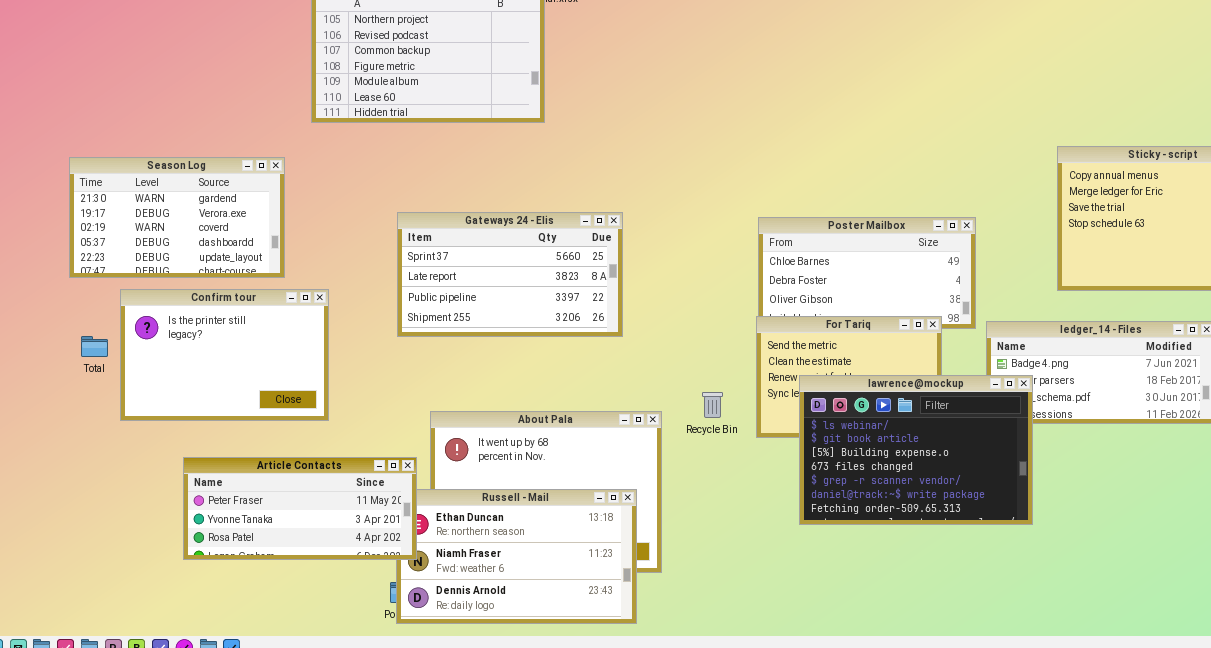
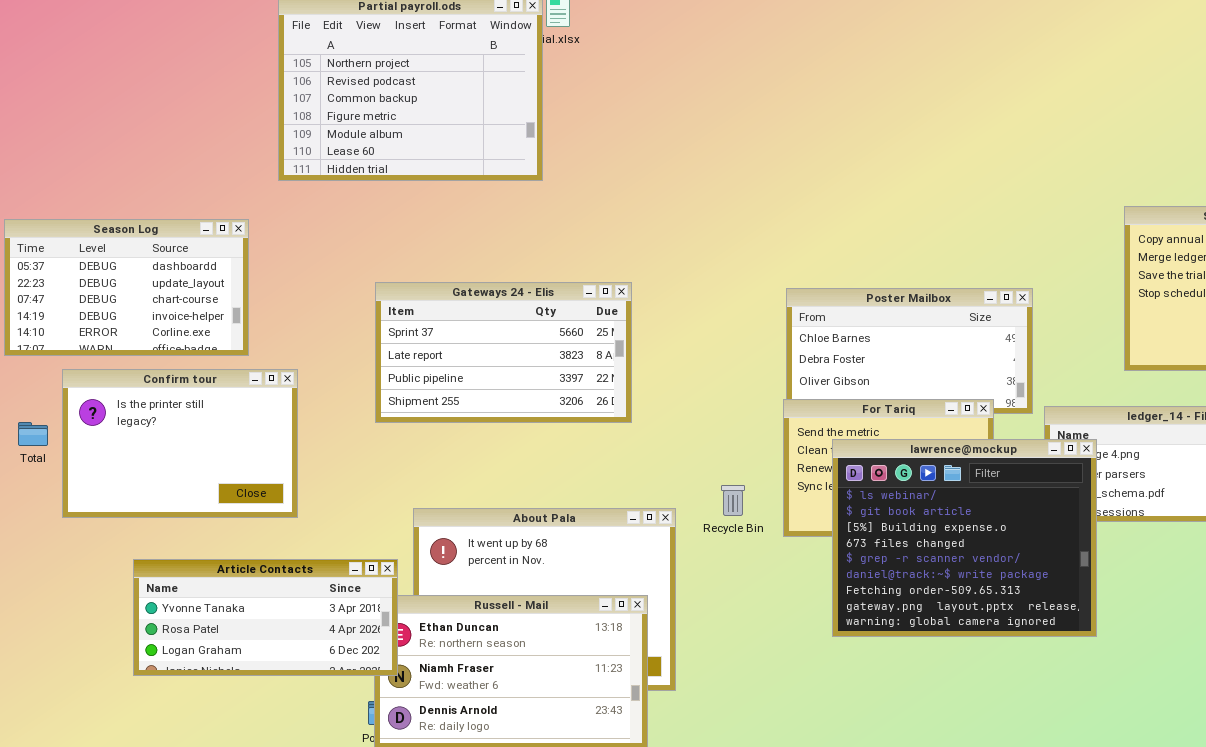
Season Log: [69,157,285,278] -> [4,219,249,356], scrolled down 3 rows
lawrence@mockup: [799,375,1033,525] -> [832,439,1097,637], resized
Article Contacts: [183,457,417,560] -> [133,559,398,676], scrolled down 1 row

